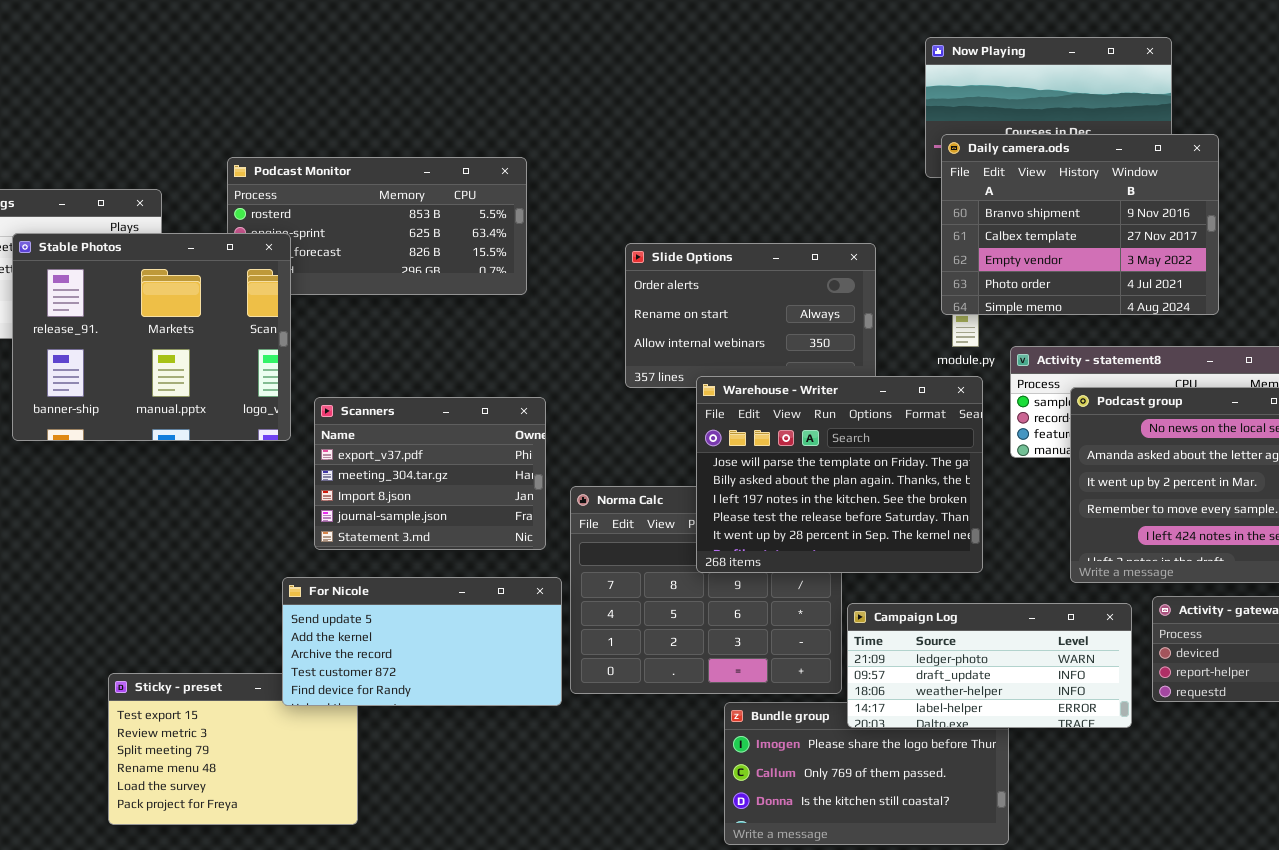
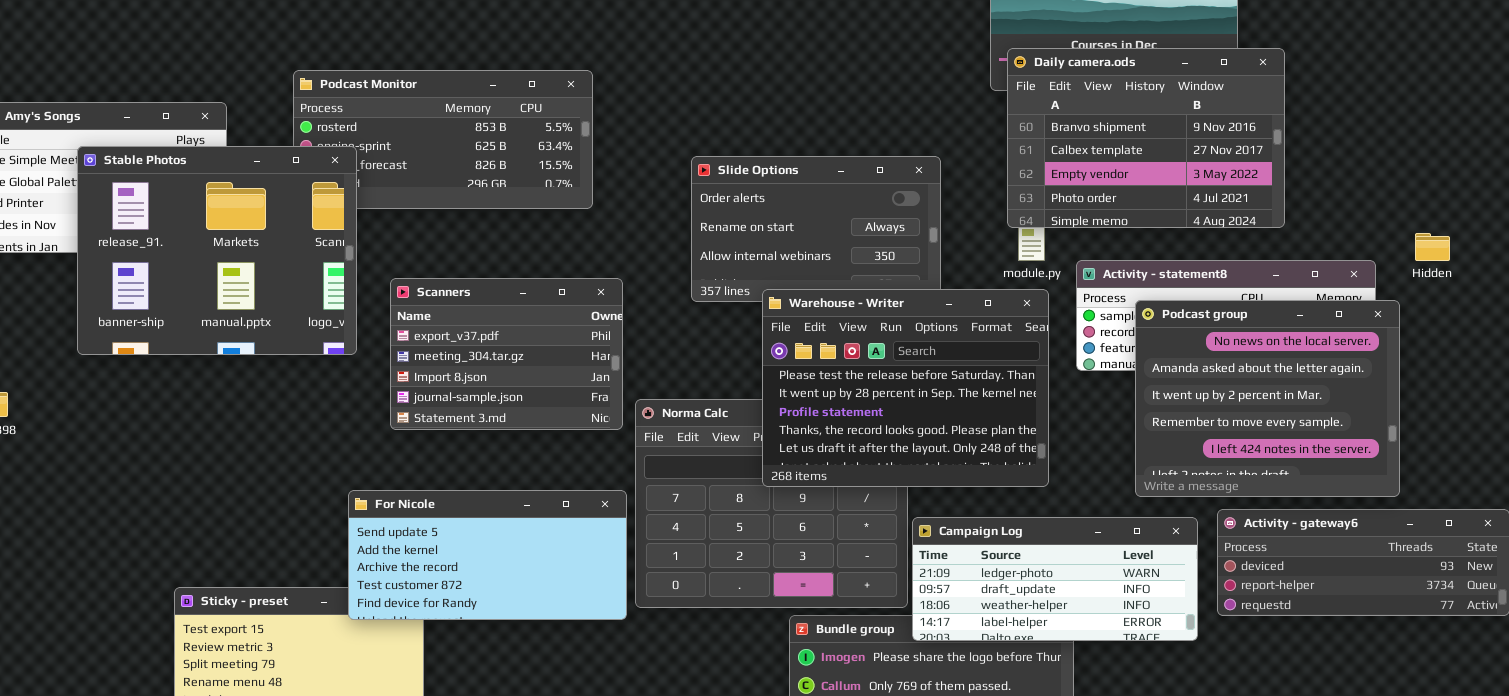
Warehouse - Writer: [696,376,983,573] -> [762,289,1049,487], scrolled down 3 rows
Scanners: [314,397,546,550] -> [390,278,623,430], moved

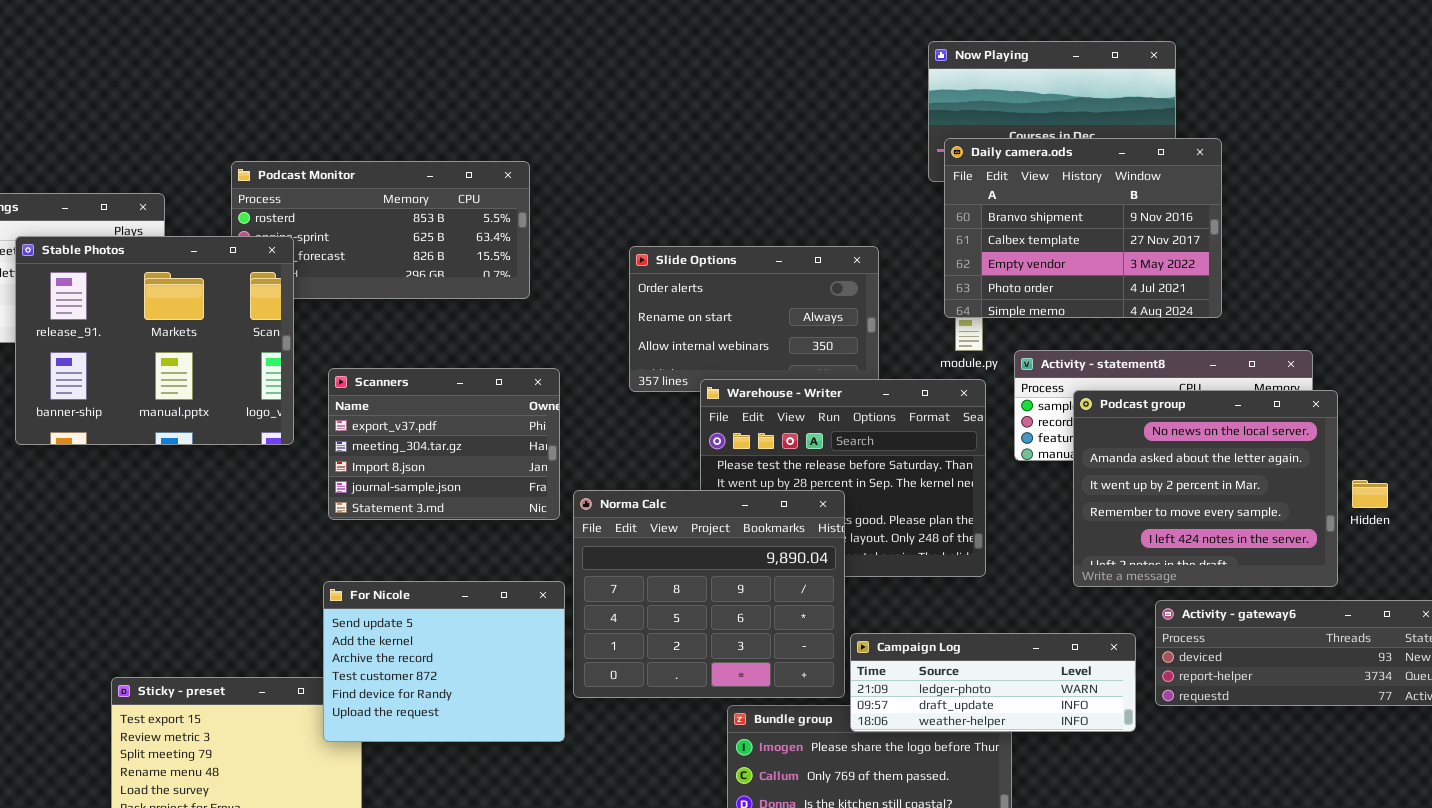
Hidden: [1415,233,1450,261] -> [1352,480,1388,508], moved
Norma Calc: [635,399,908,608] -> [573,490,845,698], raised
For Nicole: [348,490,627,620] -> [323,581,565,742], resized
Campaign Log: [912,517,1198,641] -> [850,633,1136,732], resized

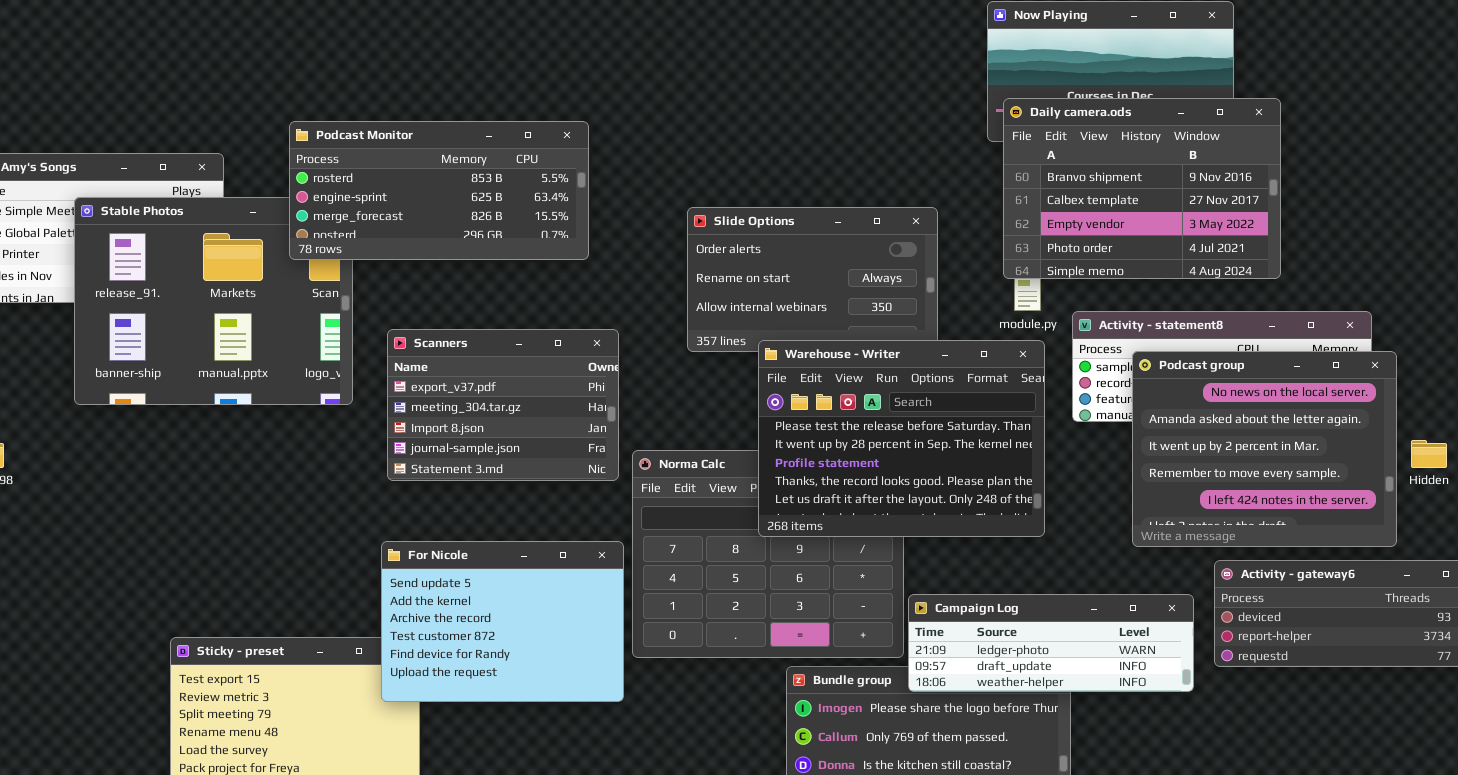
Podcast Monitor: [231,161,530,299] -> [289,121,589,260], raised
Warehouse - Writer: [700,379,986,577] -> [758,340,1045,537], raised

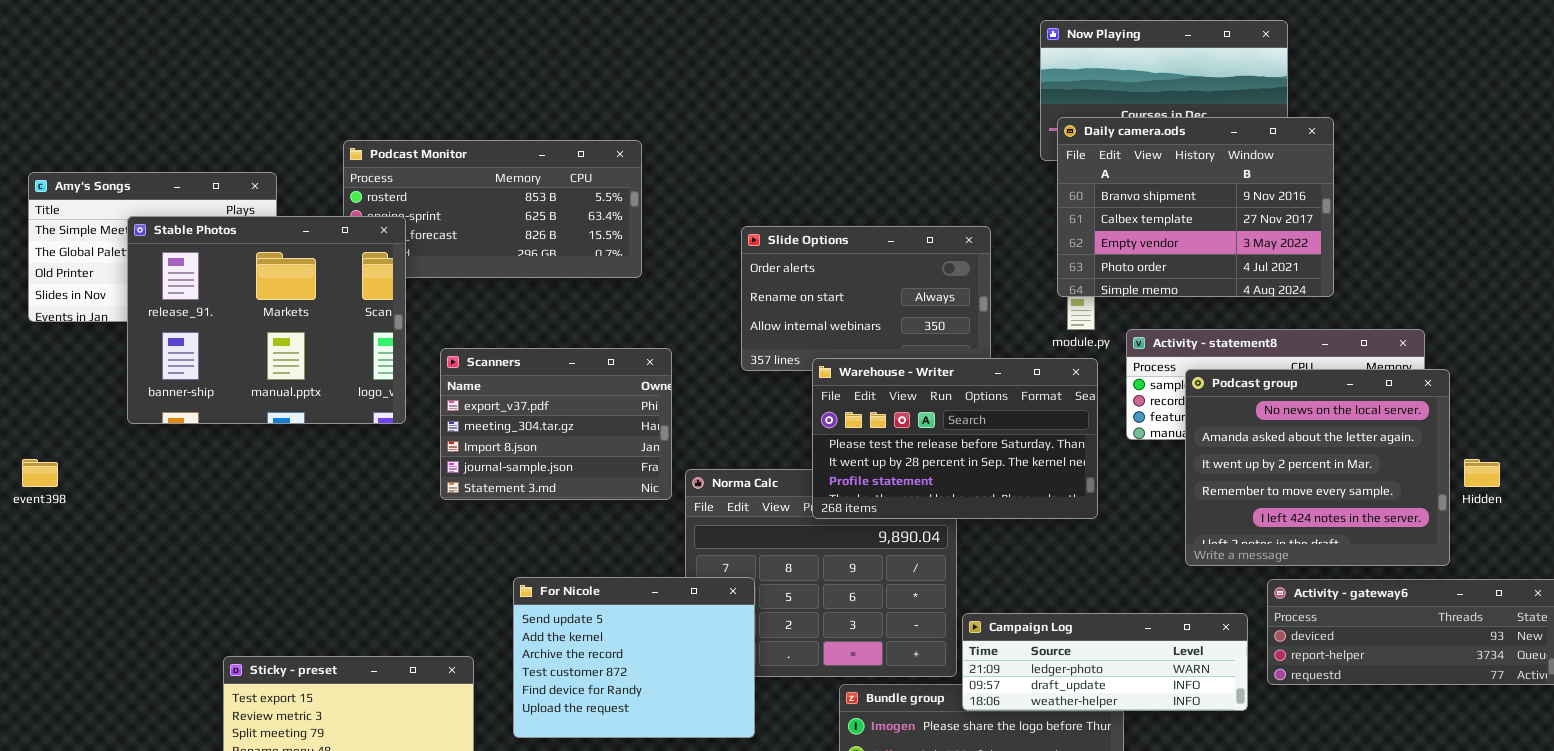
Stable Photos: [74,197,353,405] -> [127,216,406,424], raised
Warehouse - Writer: [758,340,1045,537] -> [812,358,1098,519], resized
For Nicole: [381,541,624,702] -> [513,577,755,738], moved

